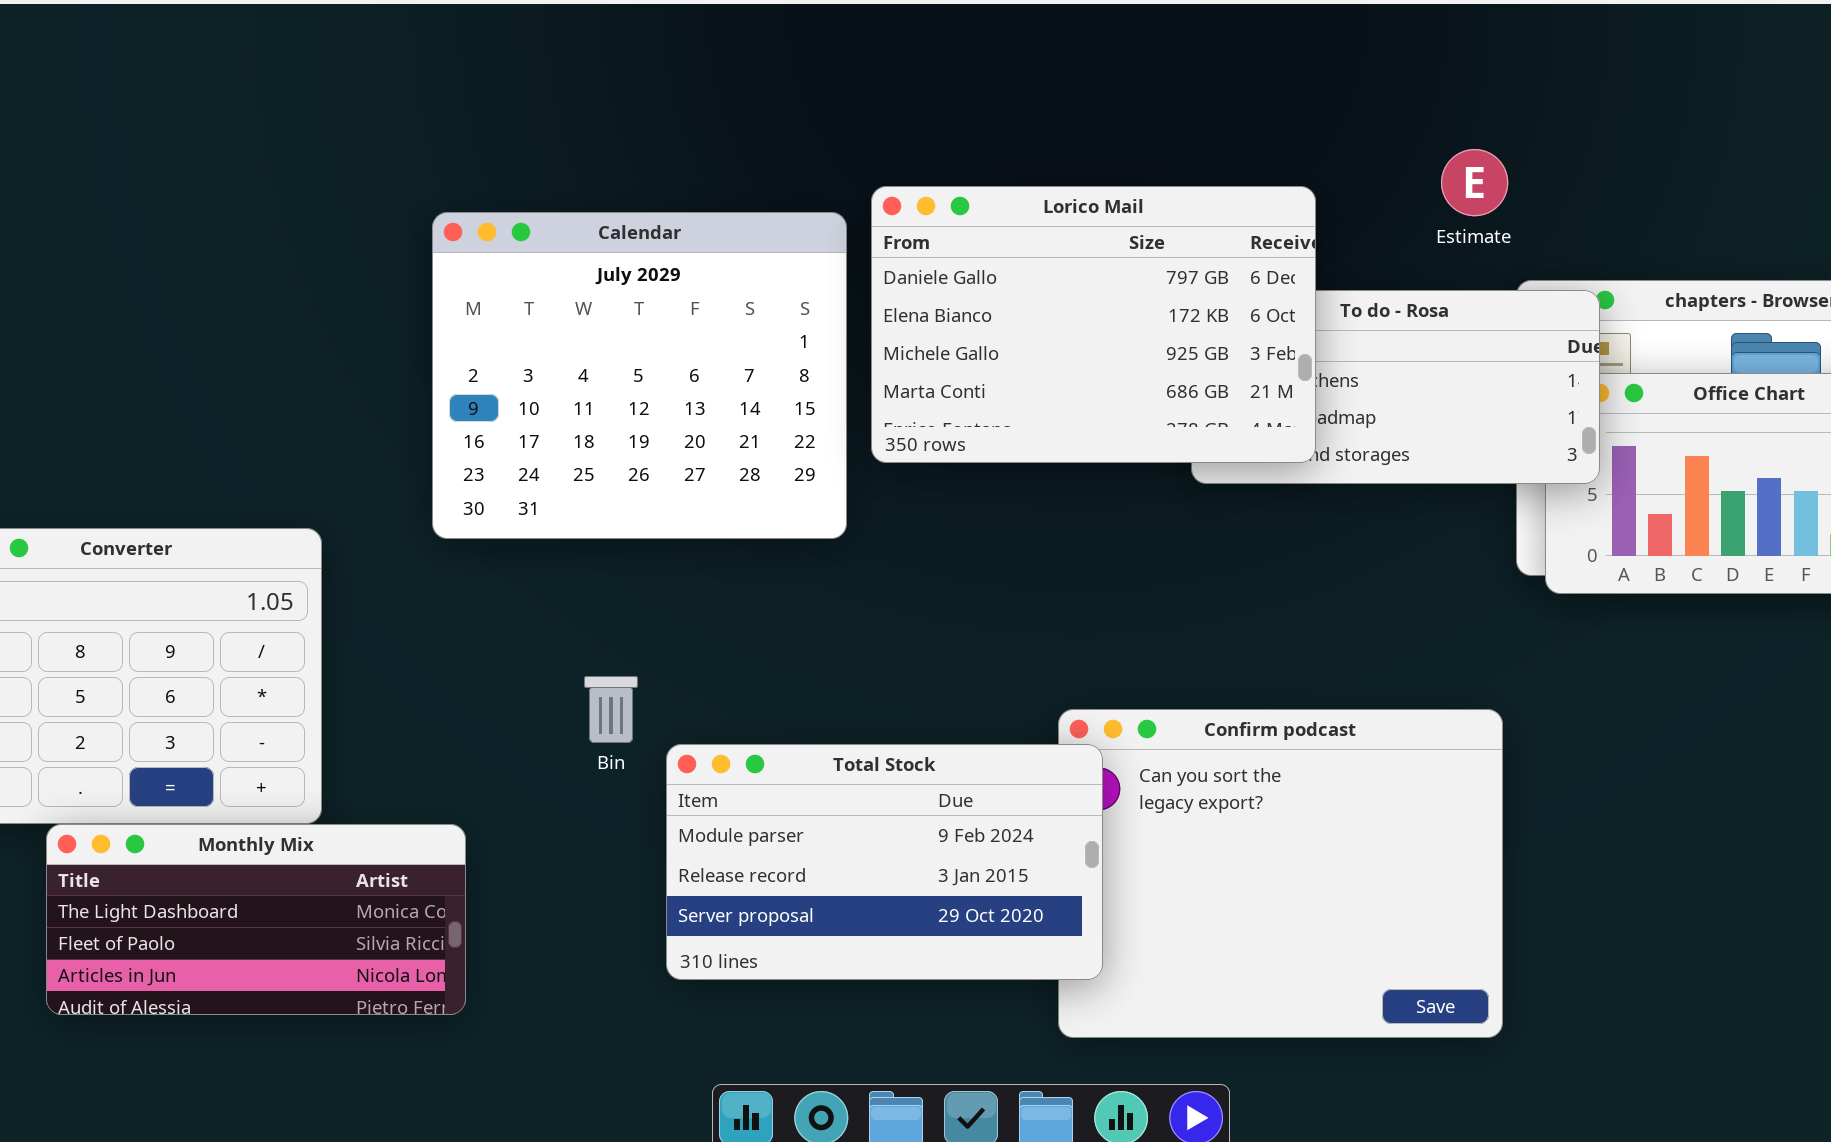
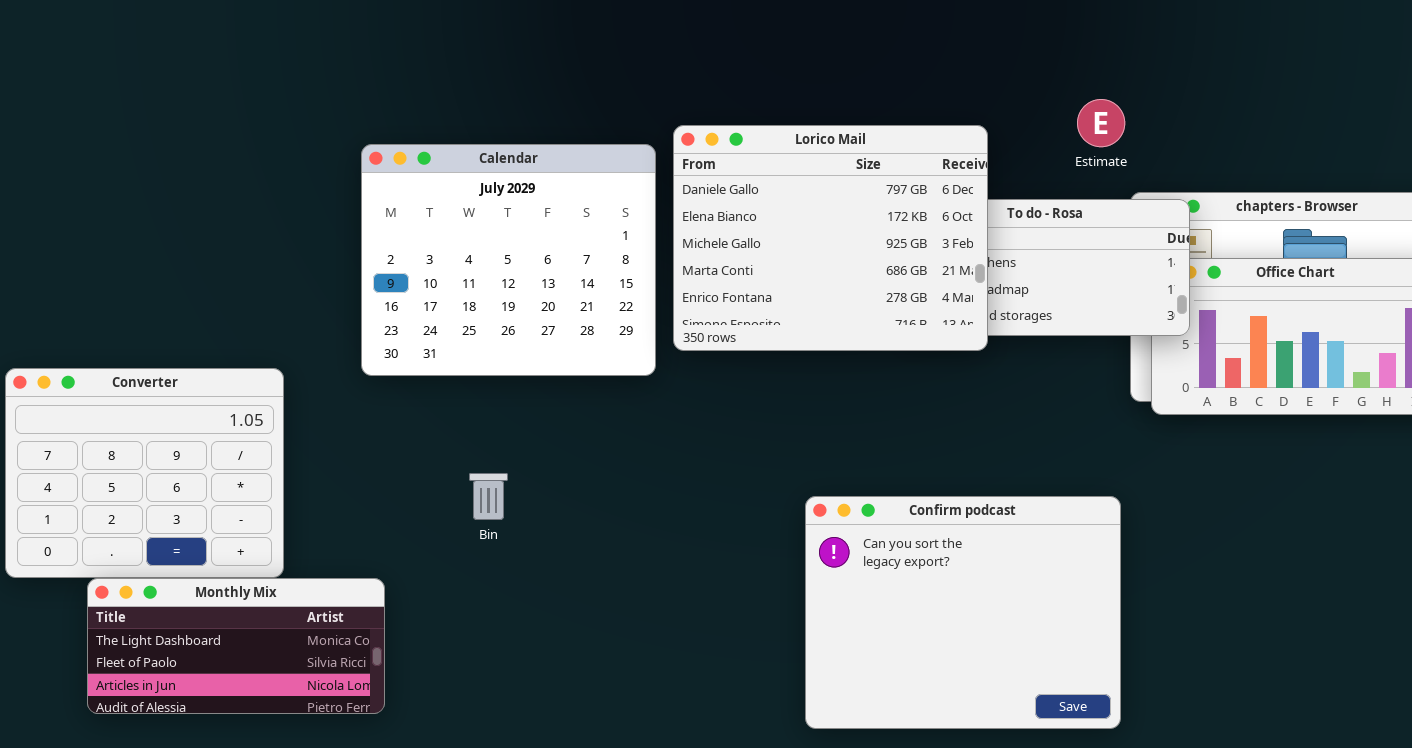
Lorico Mail: [871,186,1316,463] -> [673,125,988,351], resized
Total Stock: [666,744,1103,980] -> none, closed

